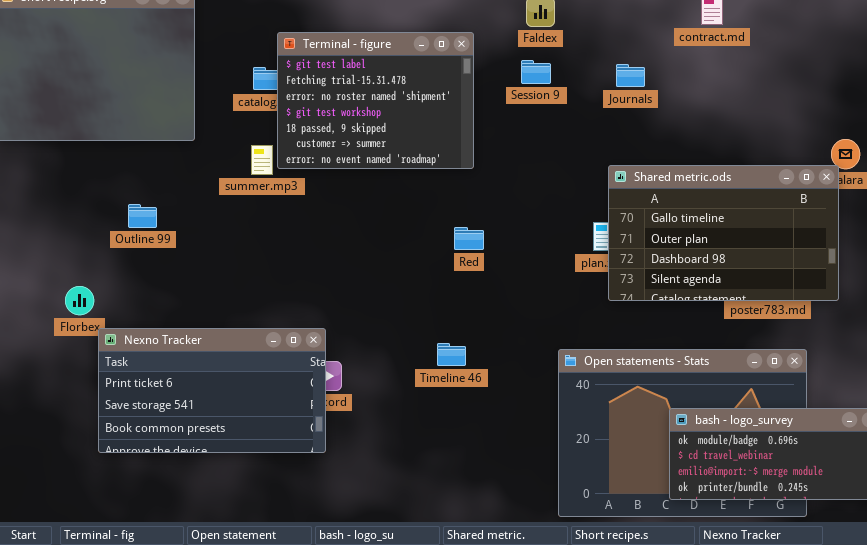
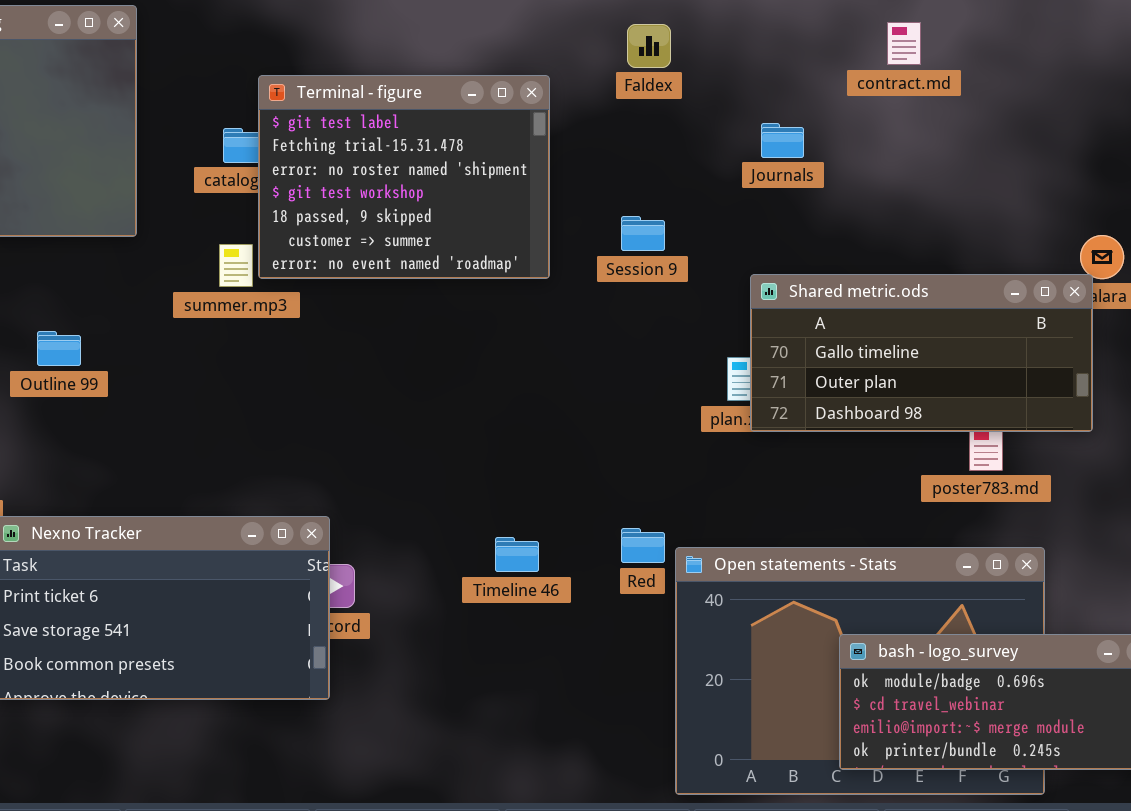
Session 9: [521,60,551,84] -> [621,216,665,251], moved
Shared metric.ods: [608,165,839,301] -> [750,274,1093,432], resized
Red: [454,227,484,250] -> [621,528,665,563], moved

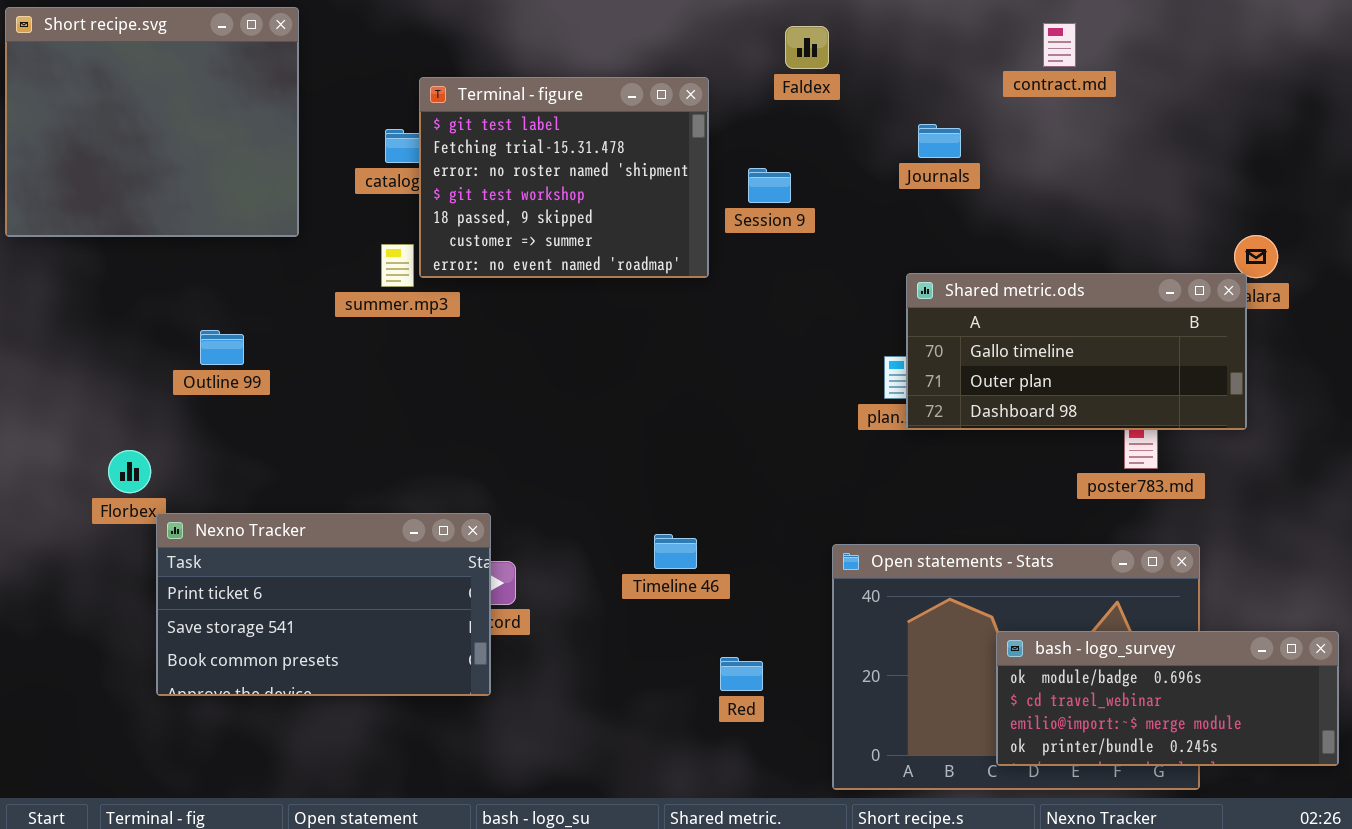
Session 9: [621,216,665,251] -> [748,168,791,203], moved
Red: [621,528,665,563] -> [720,657,763,691], moved

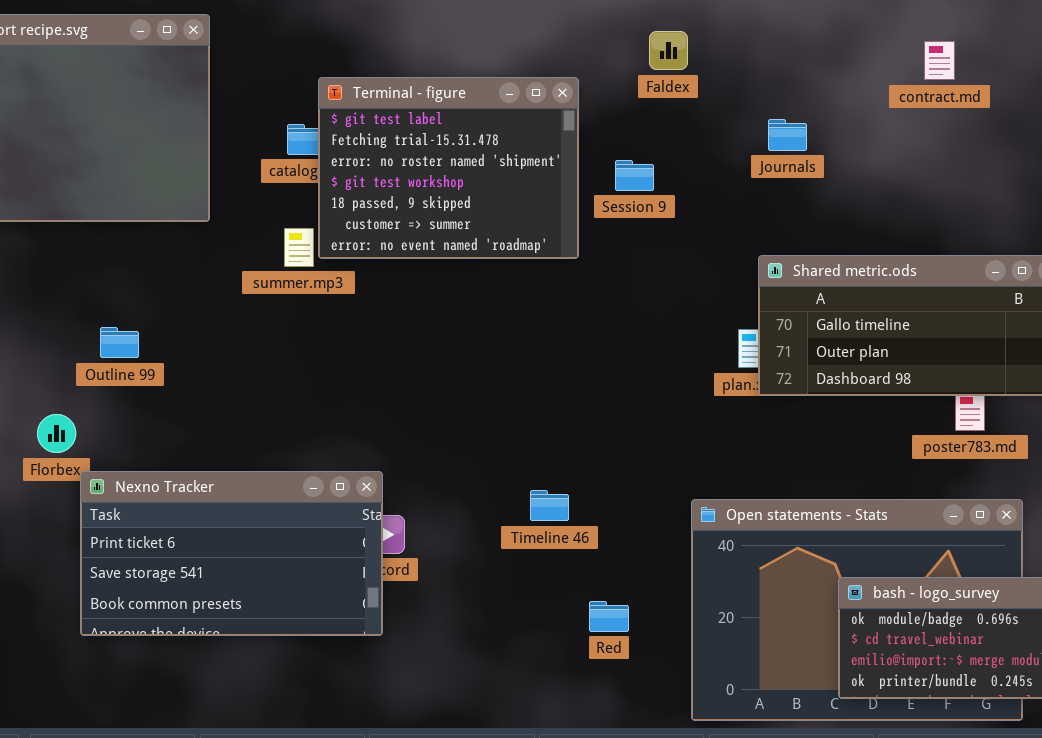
contract.md: [1043,23,1076,67] -> [924,41,955,80], moved
Outline 99: [200,330,244,365] -> [100,327,139,358], moved

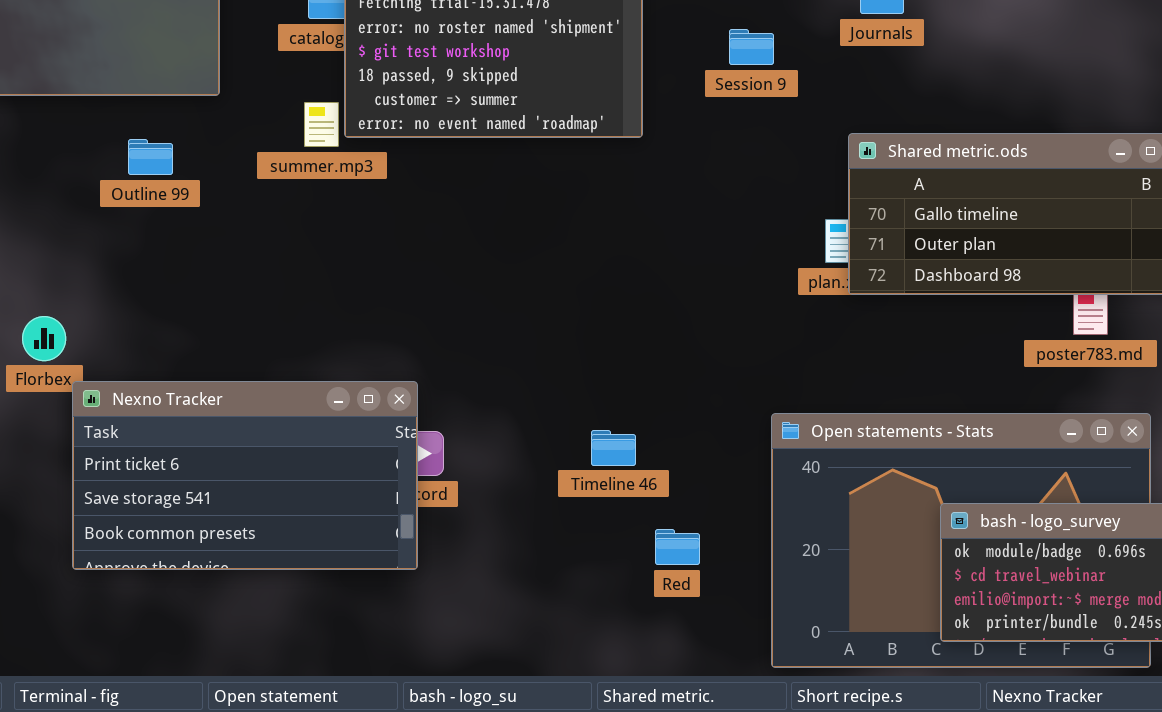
Session 9: [615,160,654,191] -> [729,29,774,65], moved
Outline 99: [100,327,139,358] -> [128,139,173,175], moved
Timeline 46: [530,490,569,521] -> [591,430,636,466], moved

